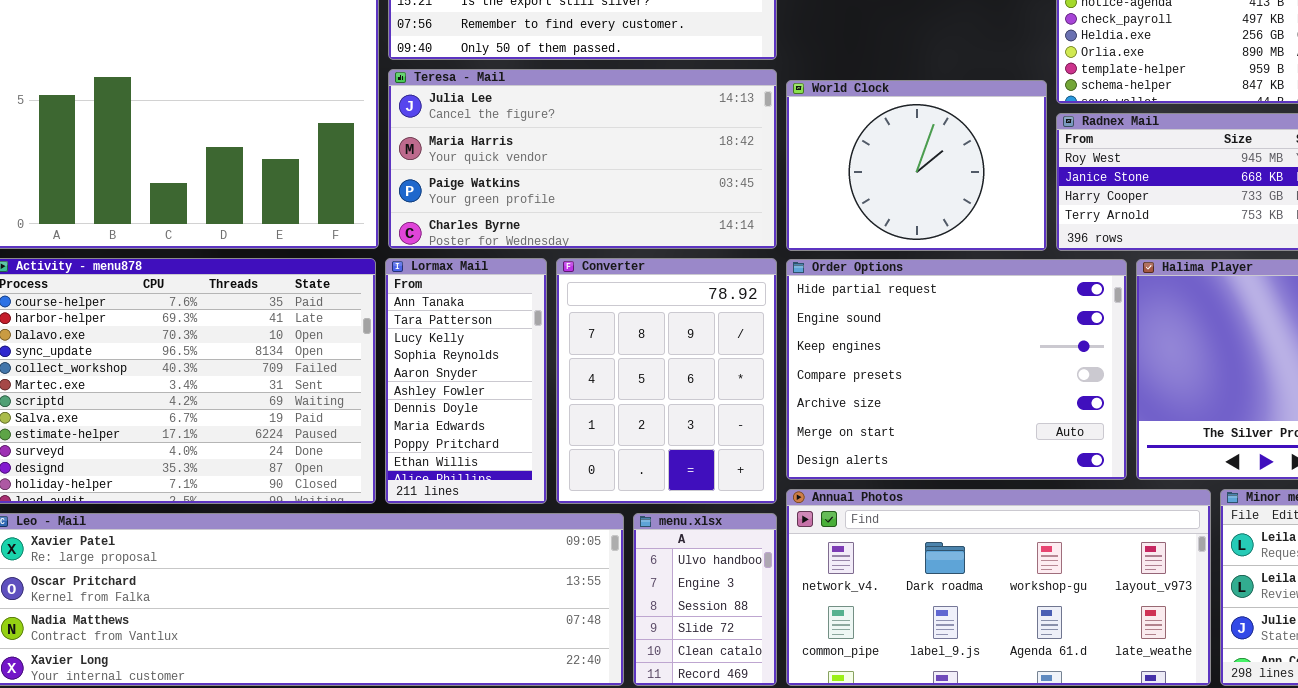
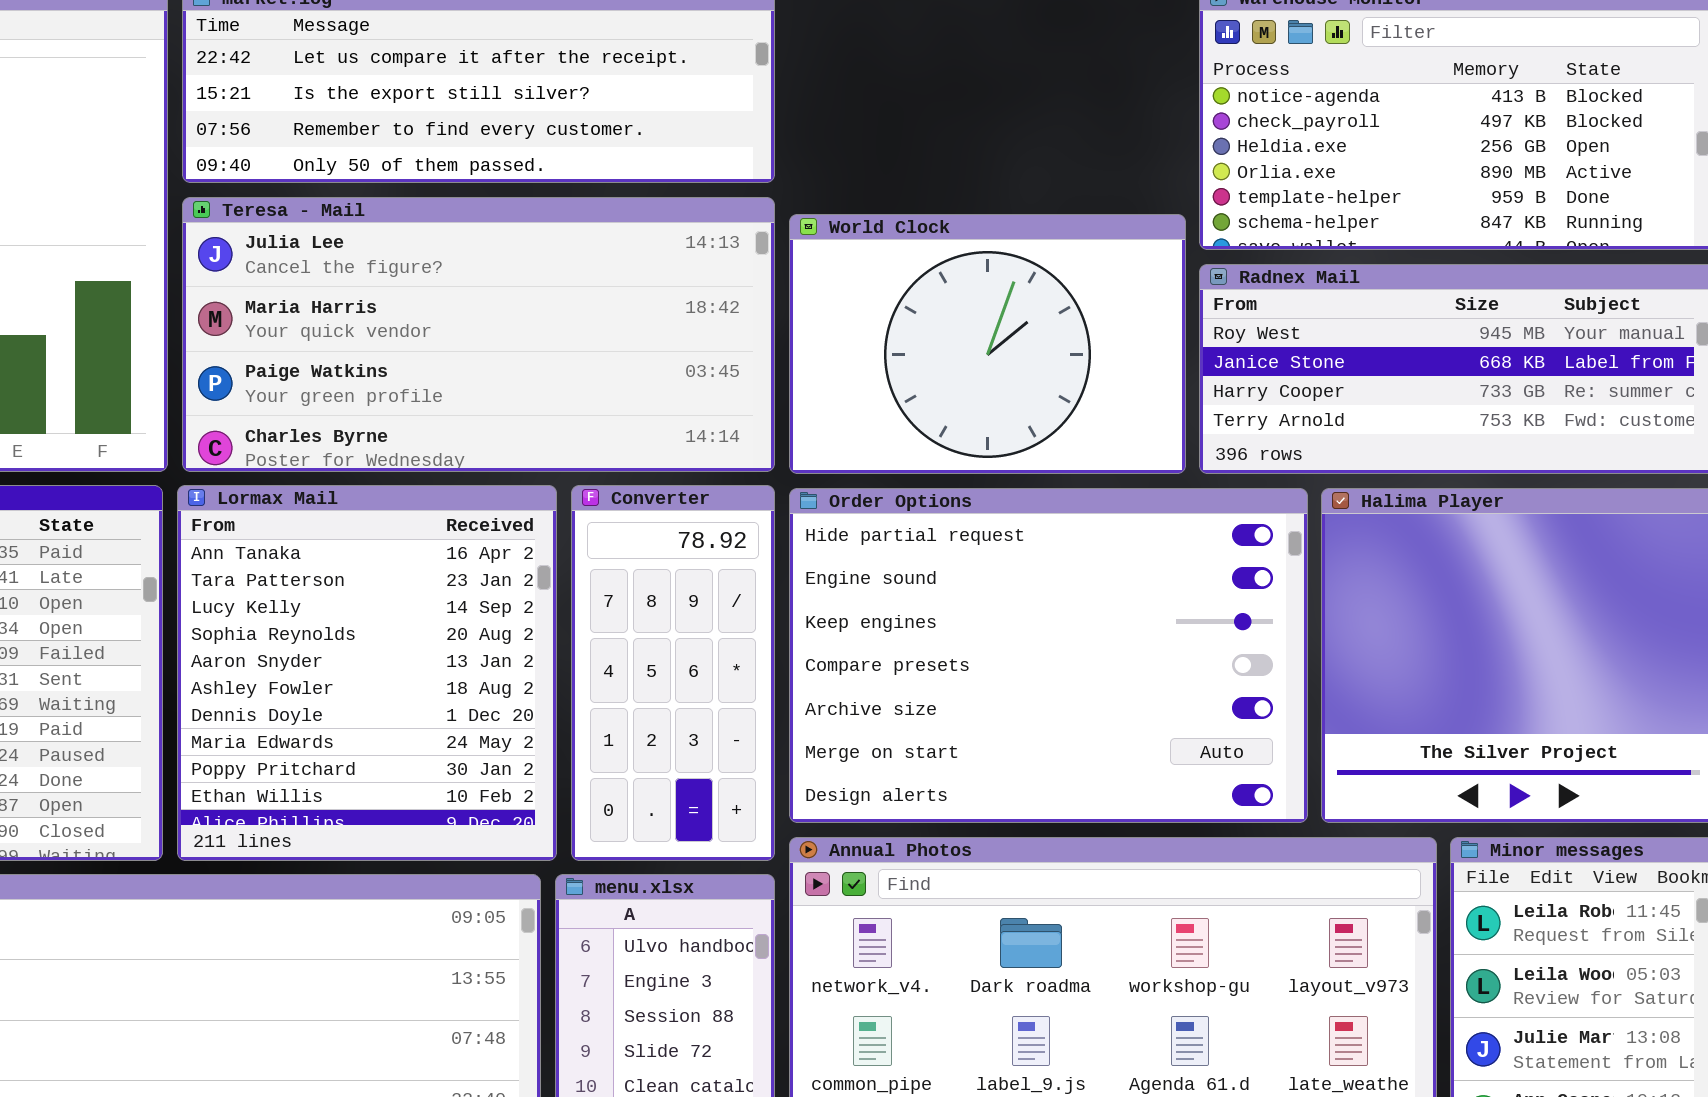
Lormax Mail: [385,258,547,504] -> [177,485,557,861], resized
Converter: [556,258,777,504] -> [571,485,775,861], resized

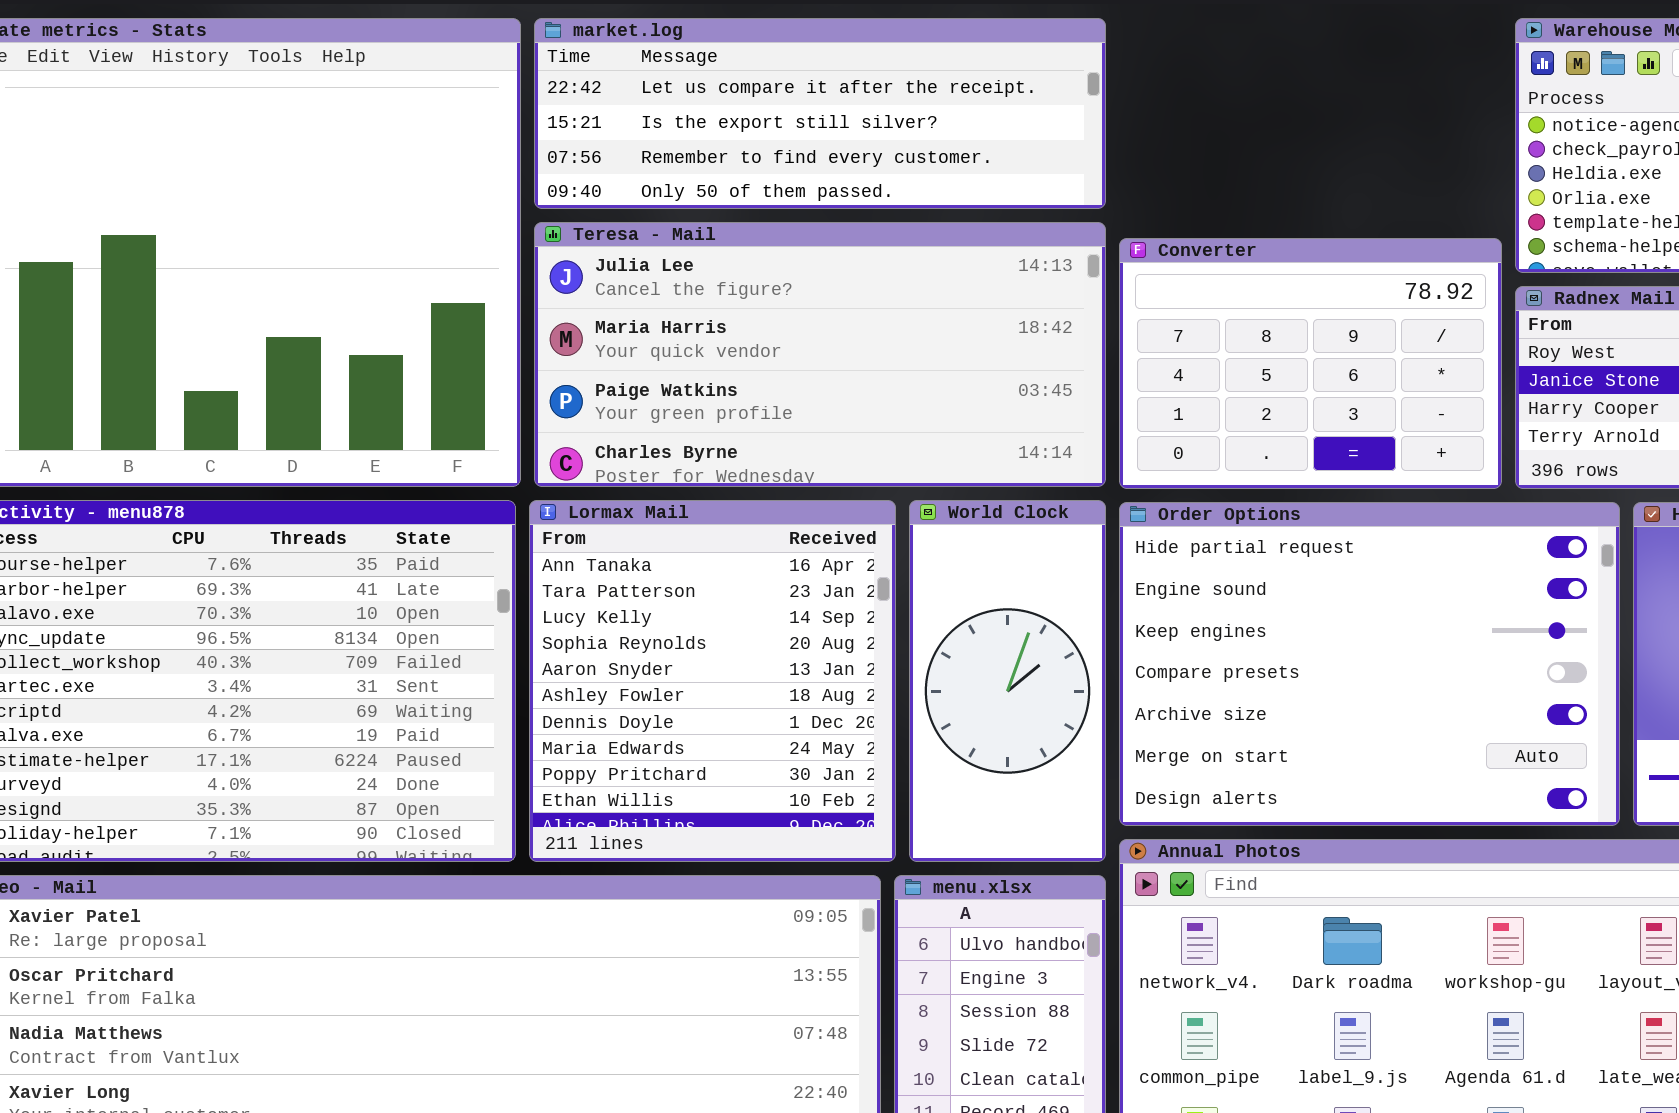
World Clock: [789,214,1186,474] -> [909,500,1106,862], moved, resized
Converter: [571,485,775,861] -> [1119,238,1502,489], moved, resized

